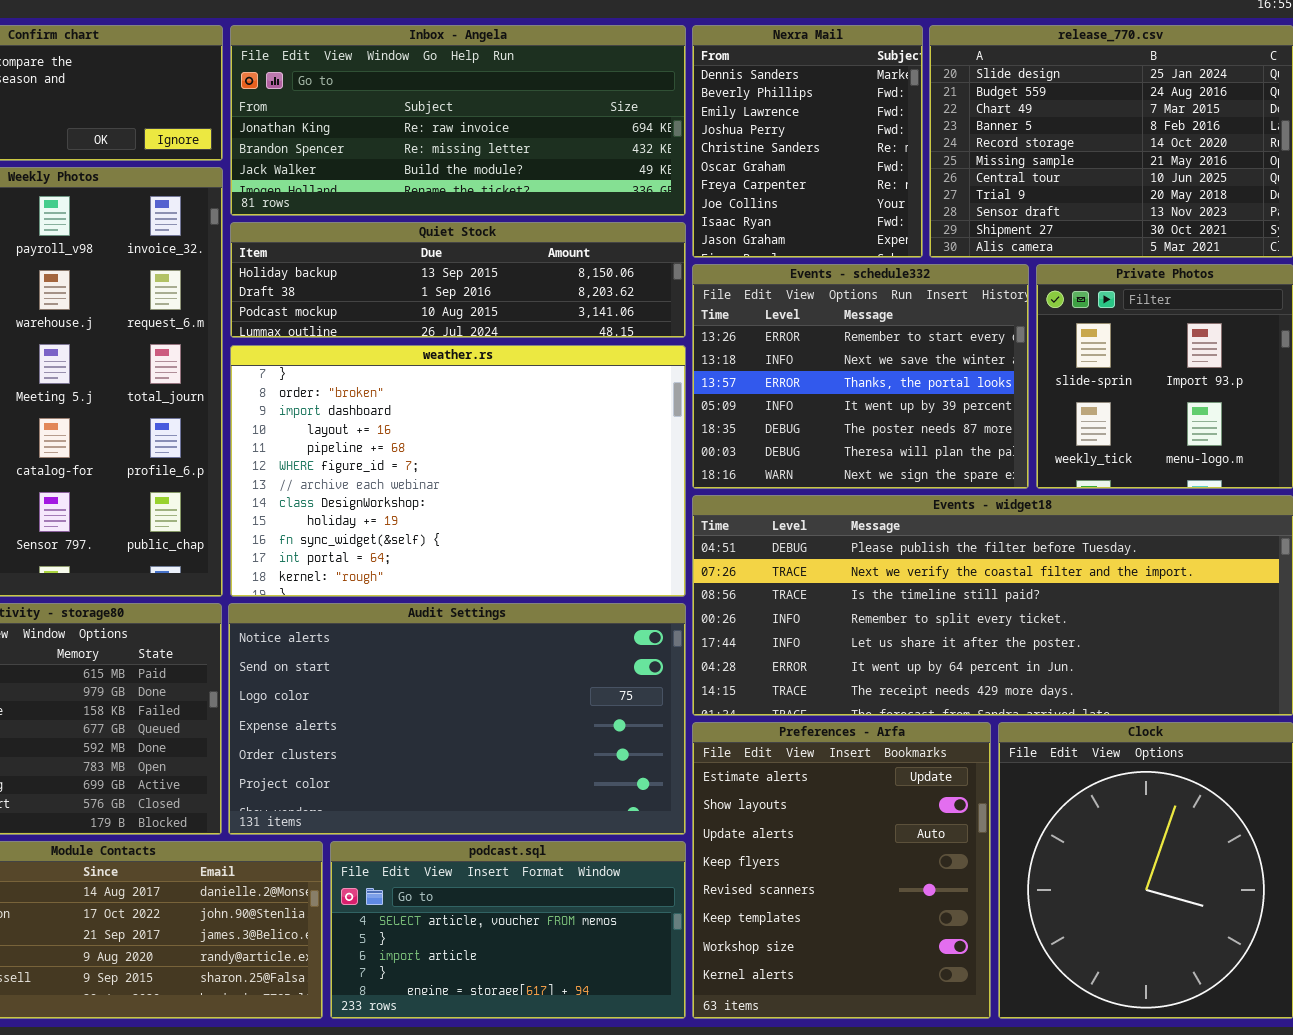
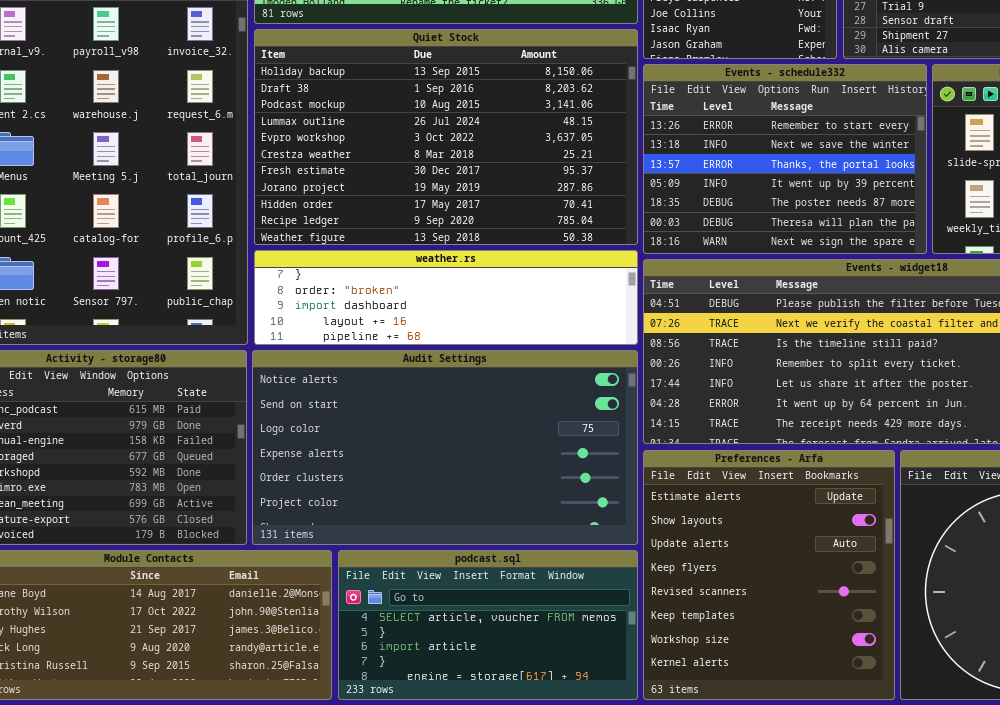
Quiet Stock: [230,222,686,338] -> [254,29,638,245], resized
weather.rs: [230,345,686,597] -> [254,250,638,345], resized

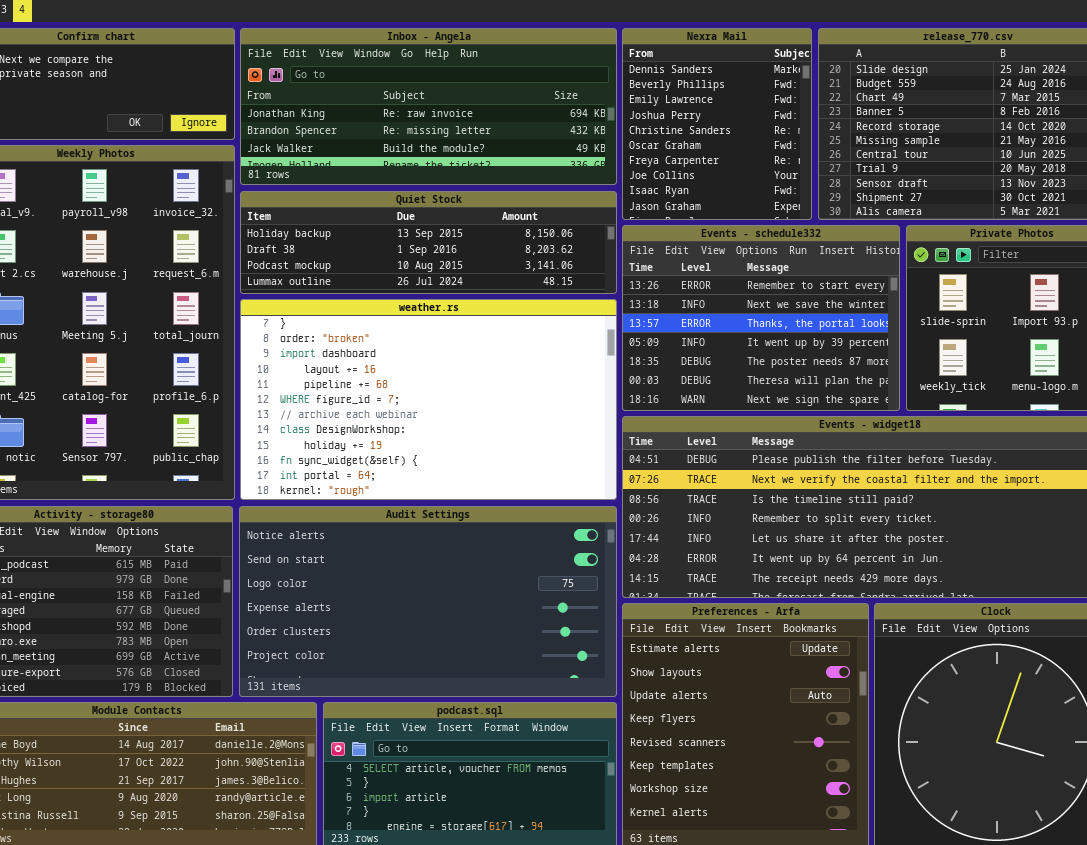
Quiet Stock: [254,29,638,245] -> [240,191,617,294], resized
weather.rs: [254,250,638,345] -> [240,299,617,500], resized

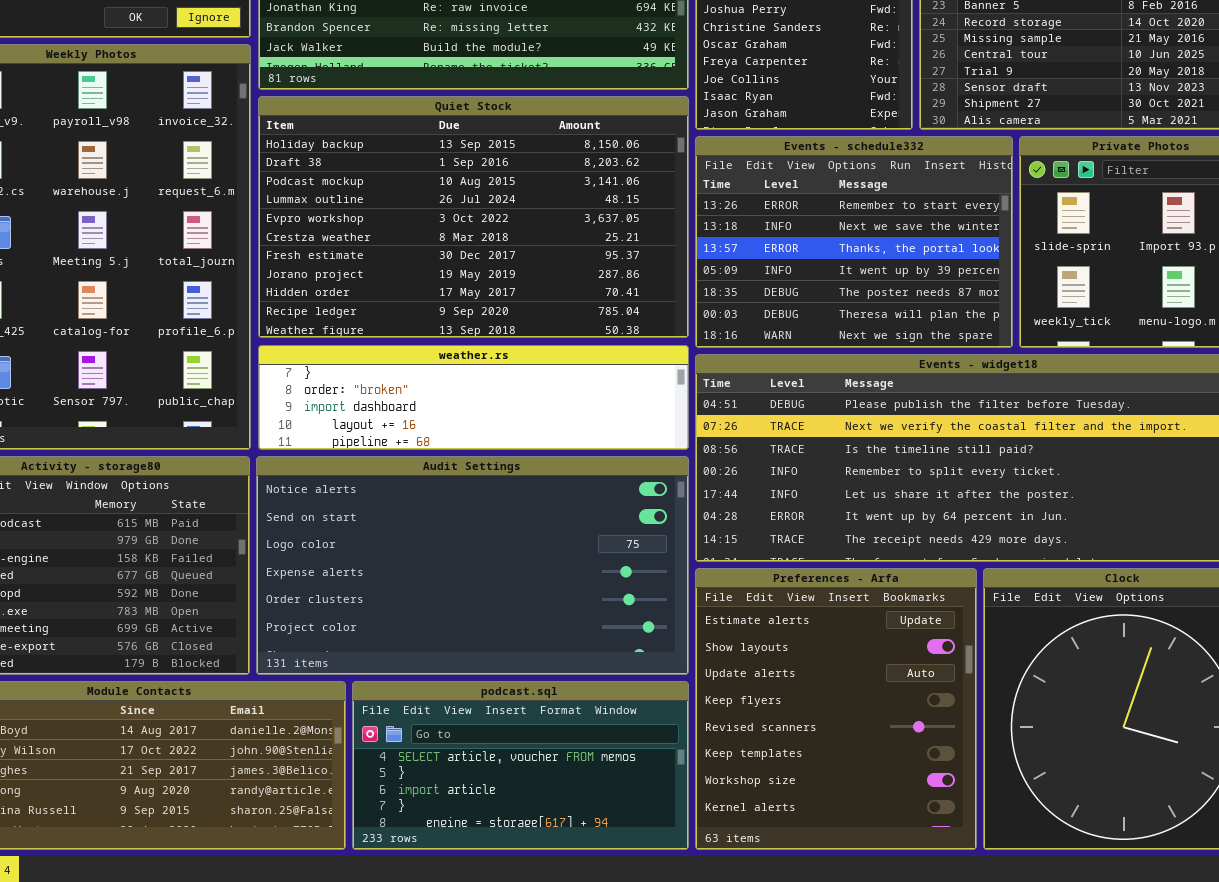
Quiet Stock: [240,191,617,294] -> [258,96,689,338], resized
weather.rs: [240,299,617,500] -> [258,345,689,450], resized

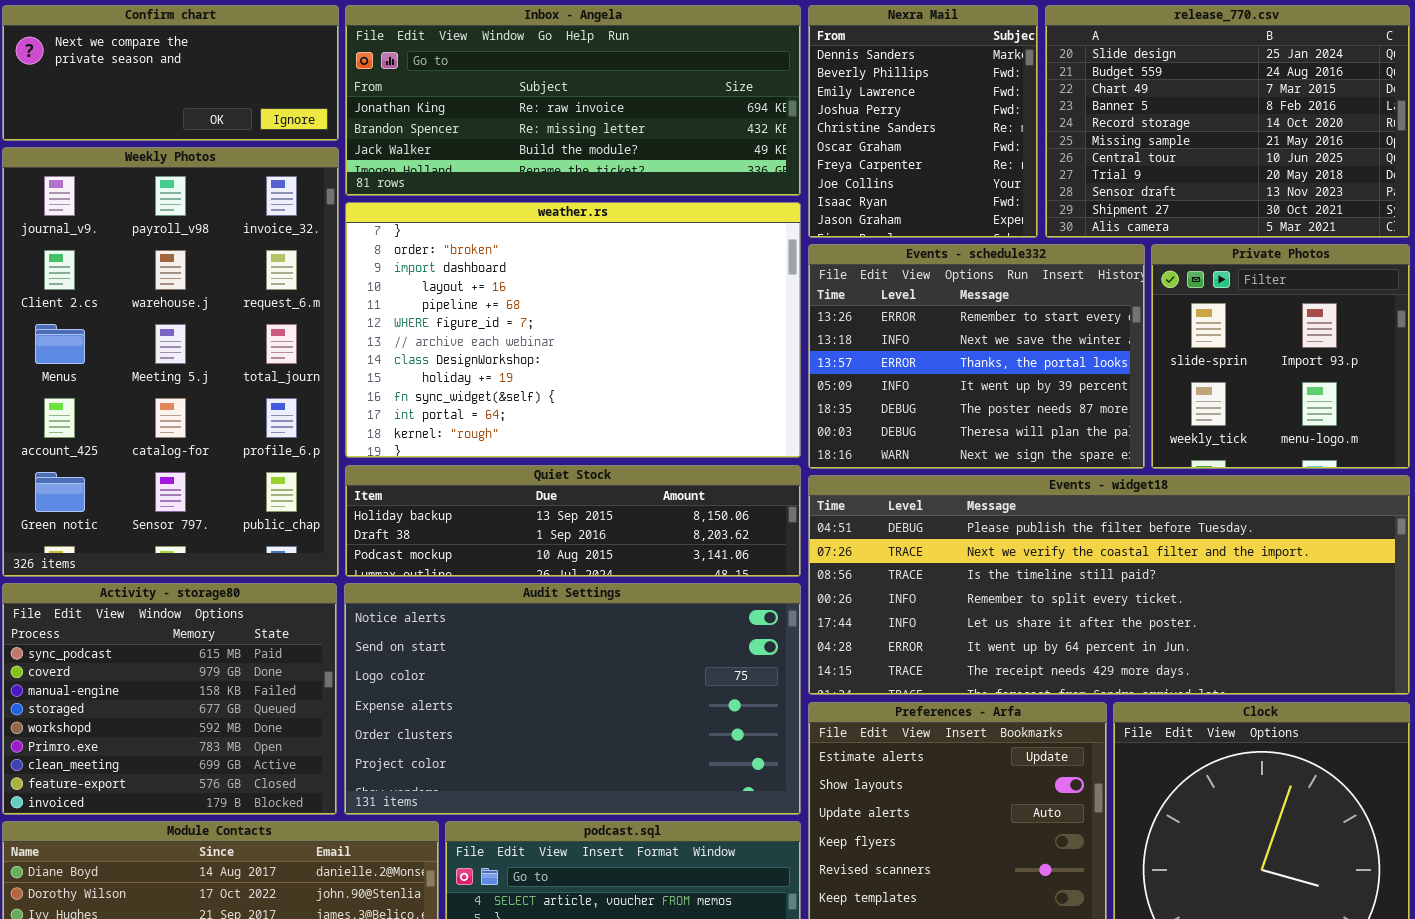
Quiet Stock: [258,96,689,338] -> [345,465,801,577], moved, resized
weather.rs: [258,345,689,450] -> [345,202,801,458], moved, resized

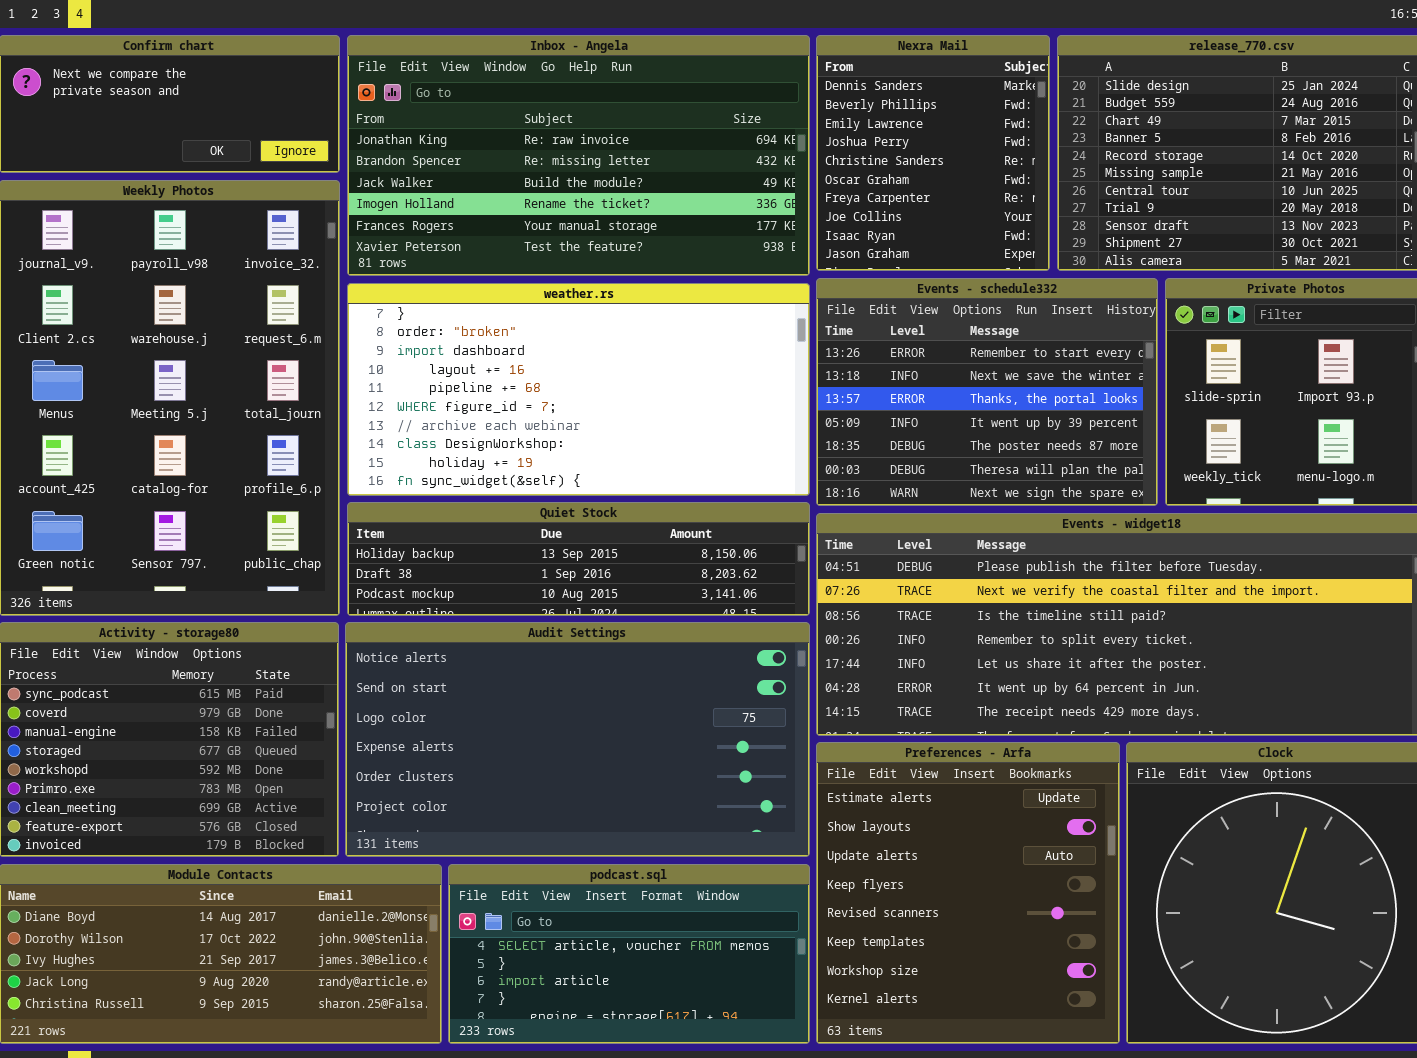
Inbox - Angela: [345,5,801,196] -> [347,35,810,276], resized
weather.rs: [345,202,801,458] -> [347,283,810,496], resized

